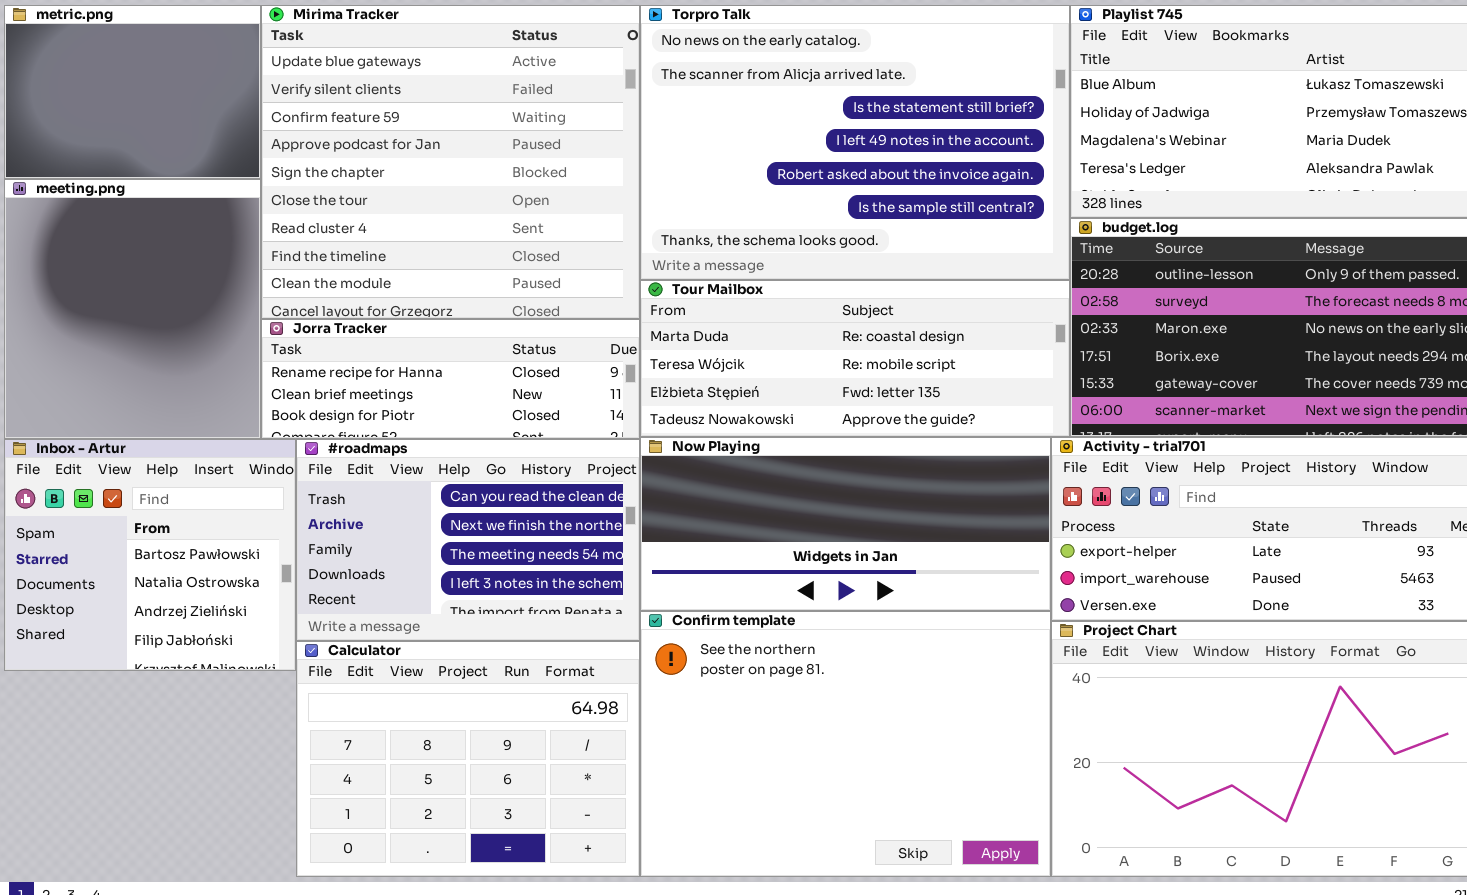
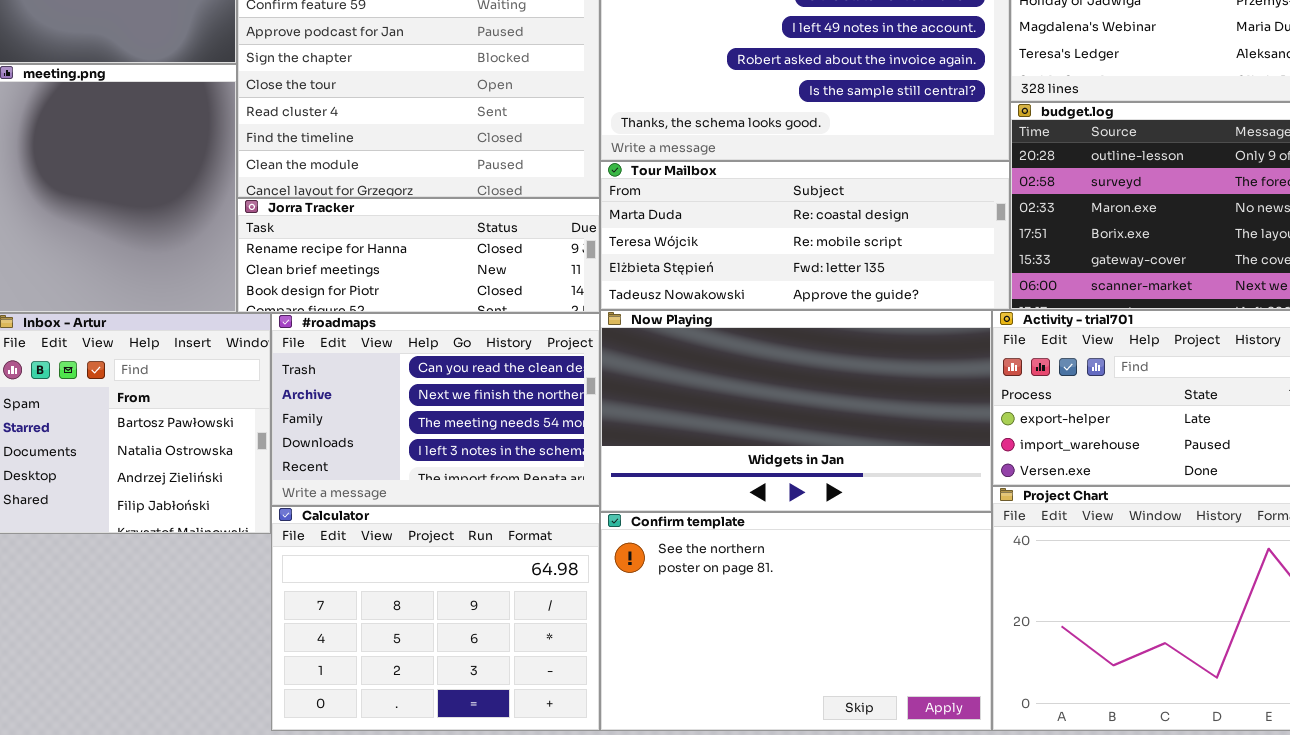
Now Playing: [640,437,1051,611] -> [600,310,992,512], resized
Confirm template: [640,611,1051,877] -> [600,512,992,731], resized

